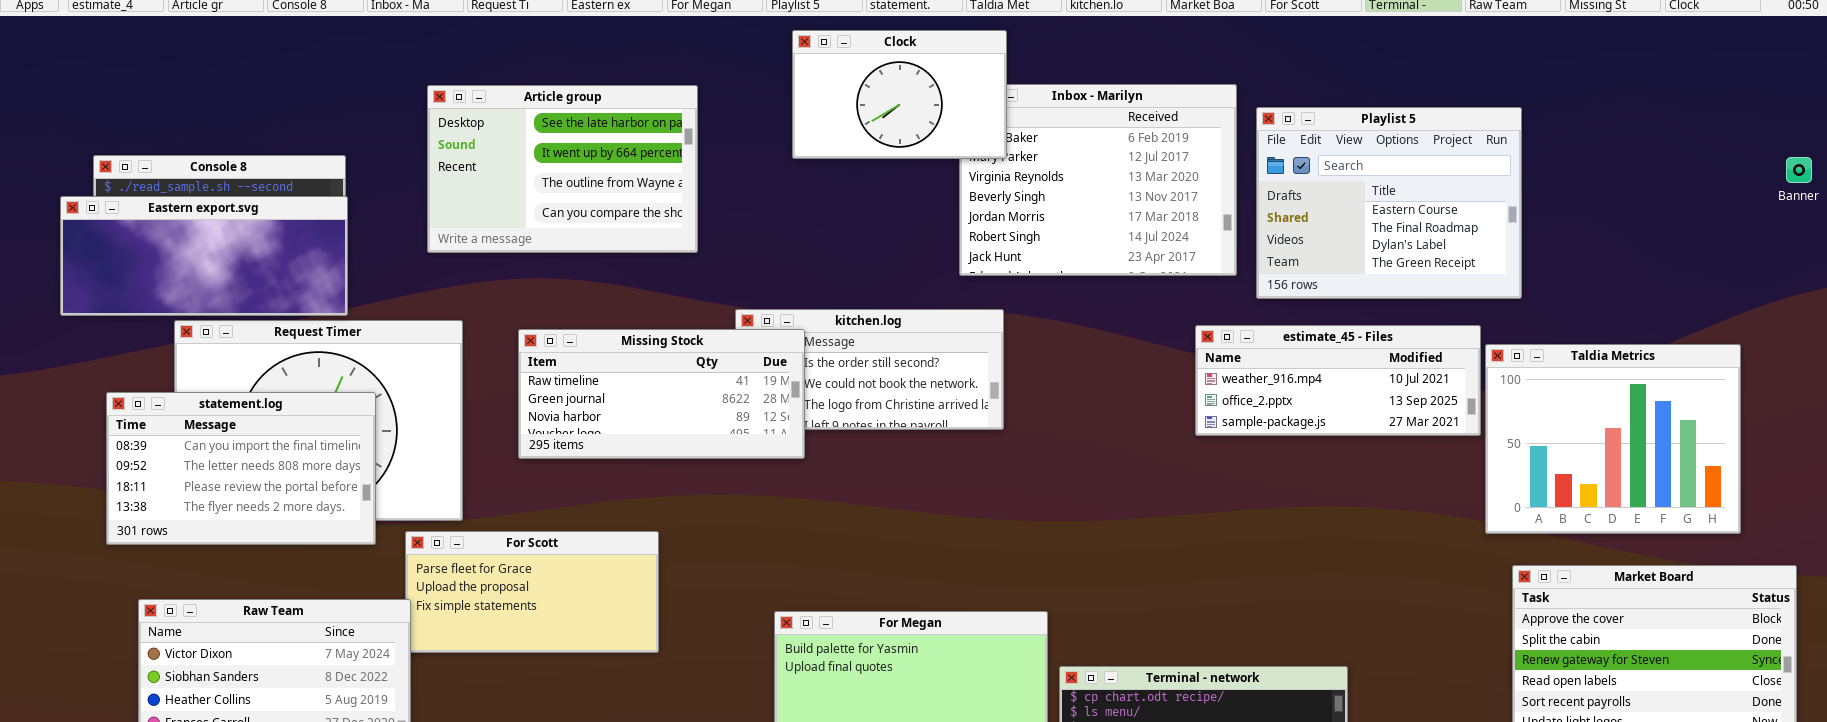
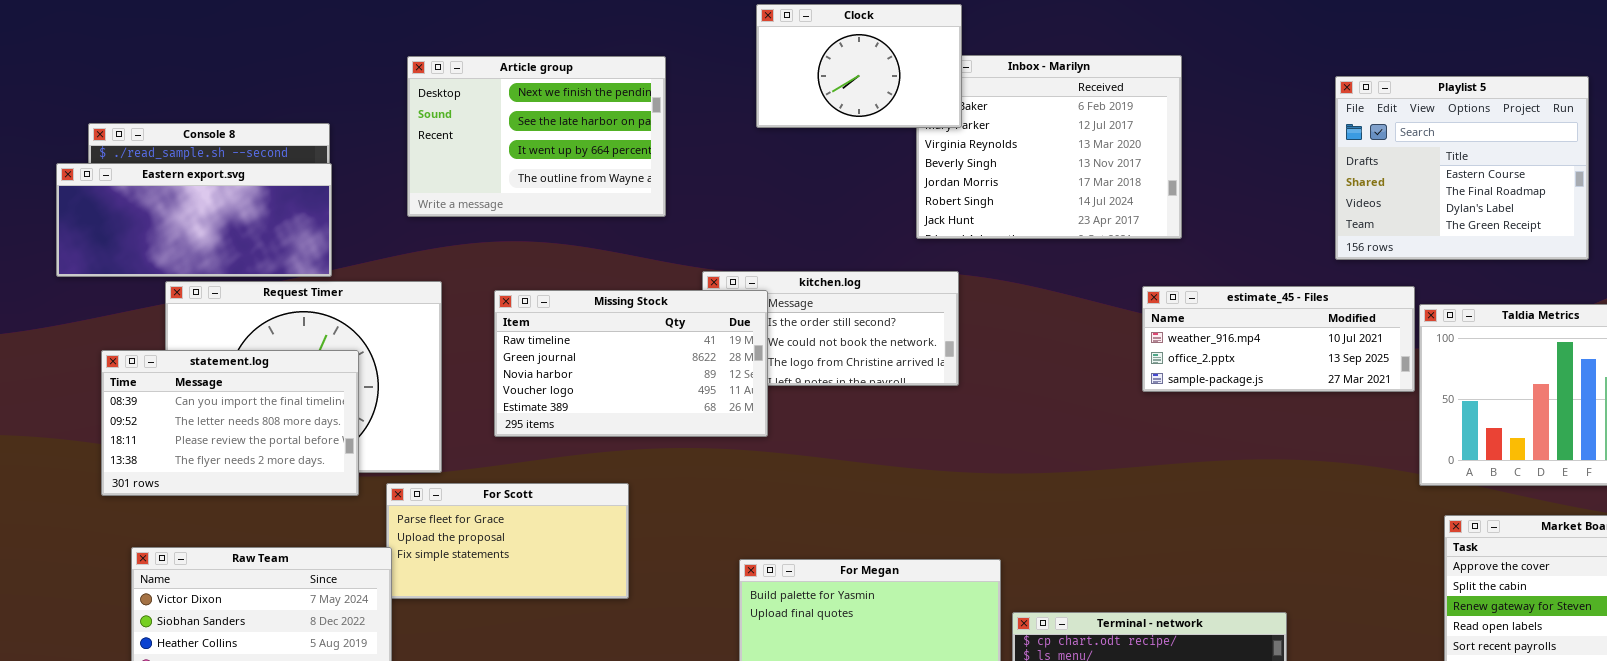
Article group: [427,85,698,253] -> [407,56,666,217], scrolled up 1 row
Playlist 5: [1256,107,1522,299] -> [1335,76,1589,260], moved
Missing Stock: [518,329,805,459] -> [494,290,768,437], resized

